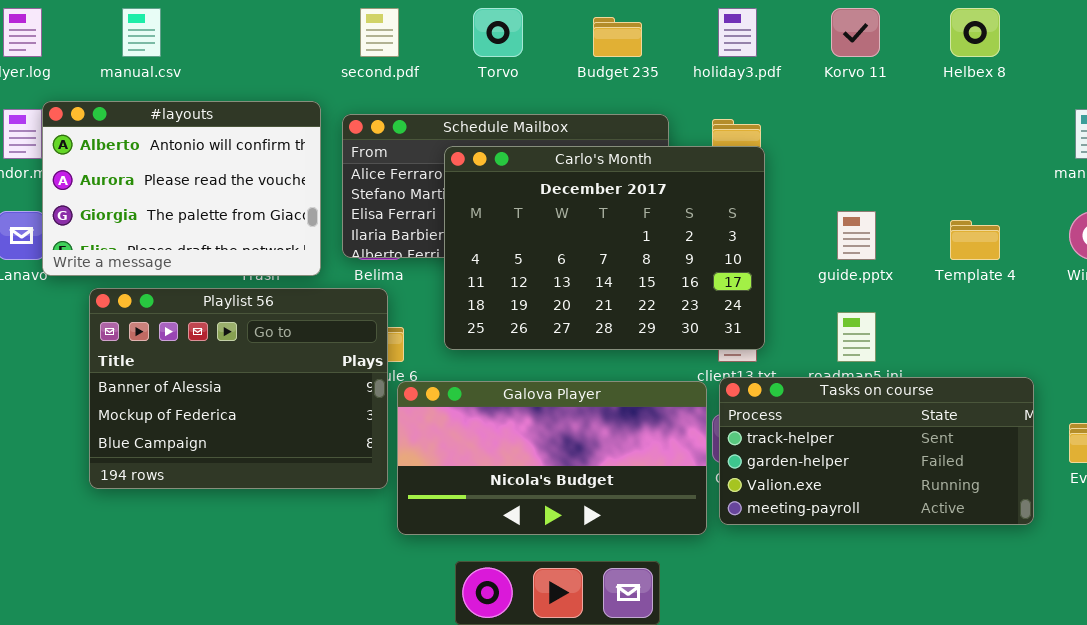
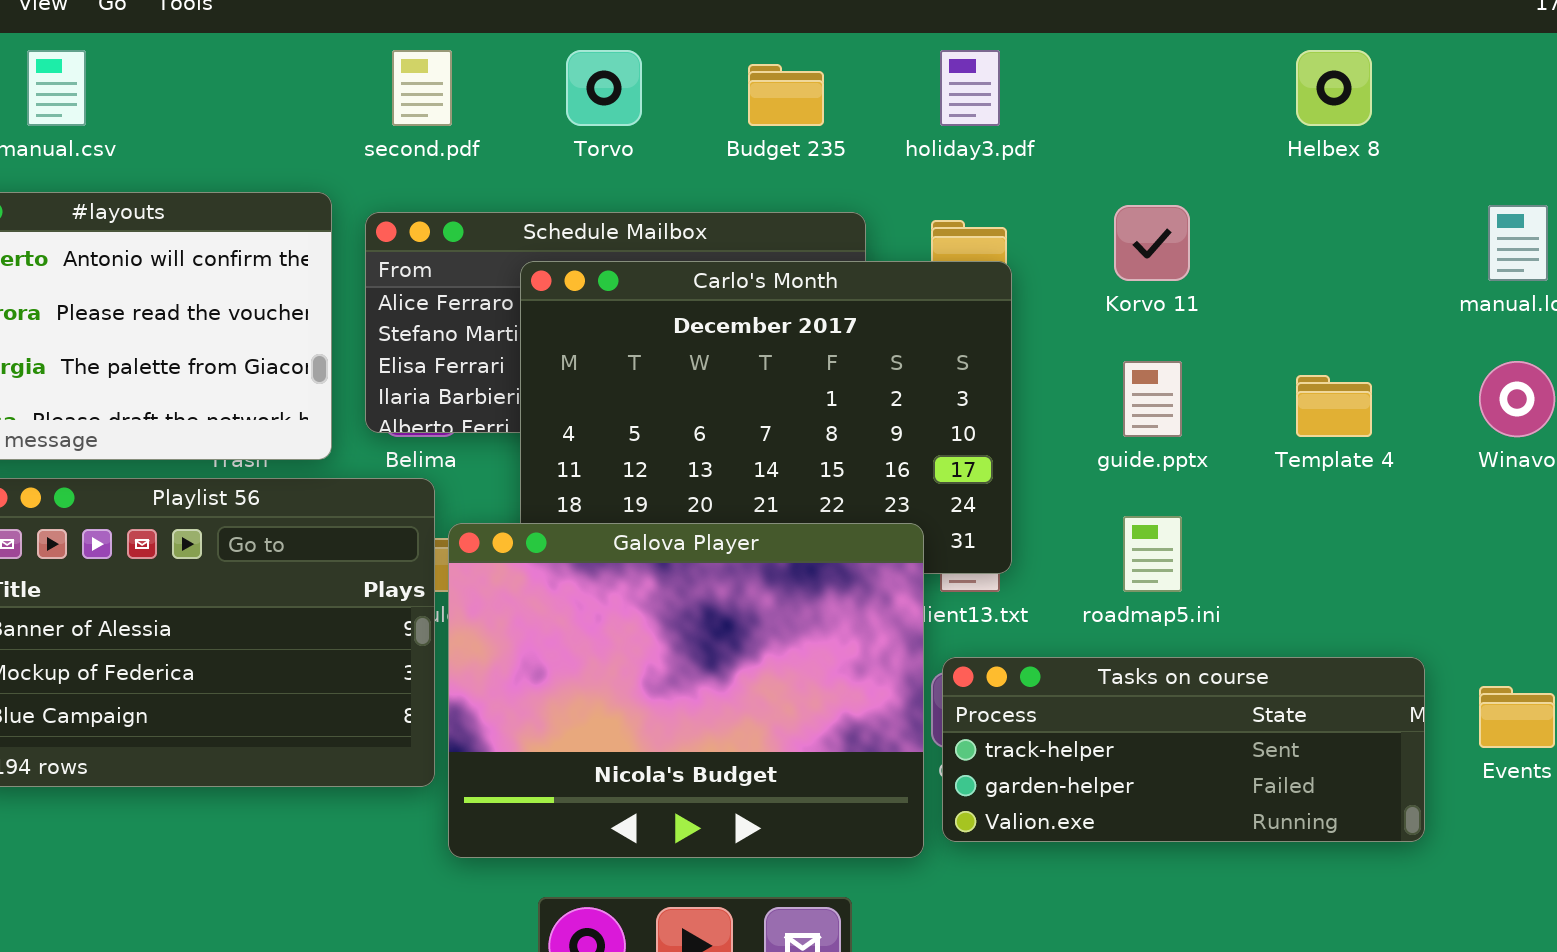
Korvo 11: [831,8,880,57] -> [1114,205,1190,281], moved
Tasks on course: [719,377,1034,525] -> [942,657,1425,842], resized
Galova Player: [397,381,707,535] -> [448,523,924,858], resized

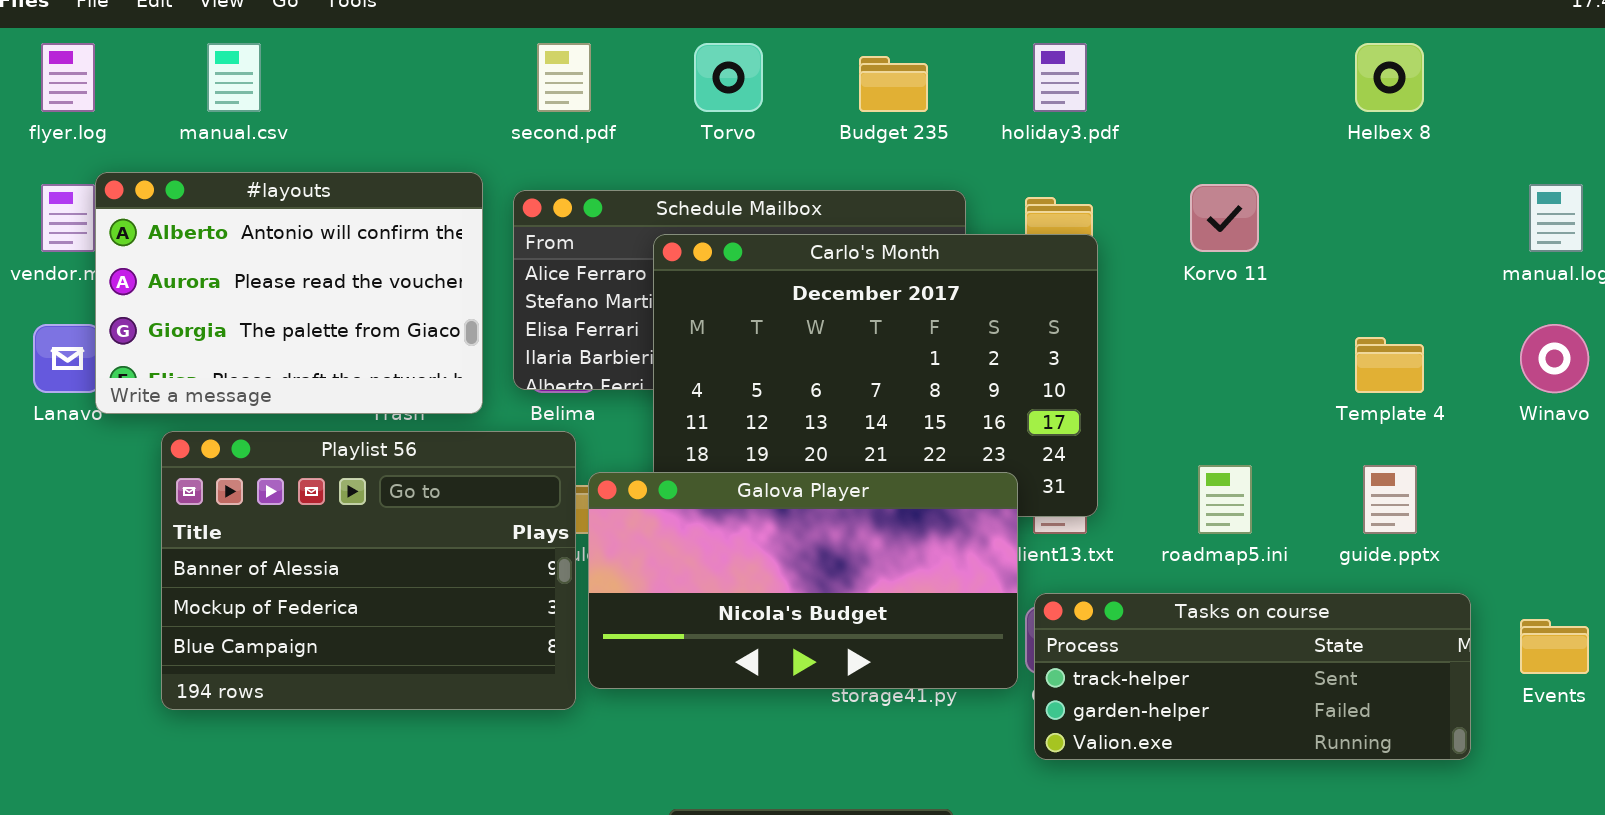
guide.pptx: [1123,361,1182,437] -> [1363,465,1417,534], moved
Galova Player: [448,523,924,858] -> [588,472,1018,689], resized

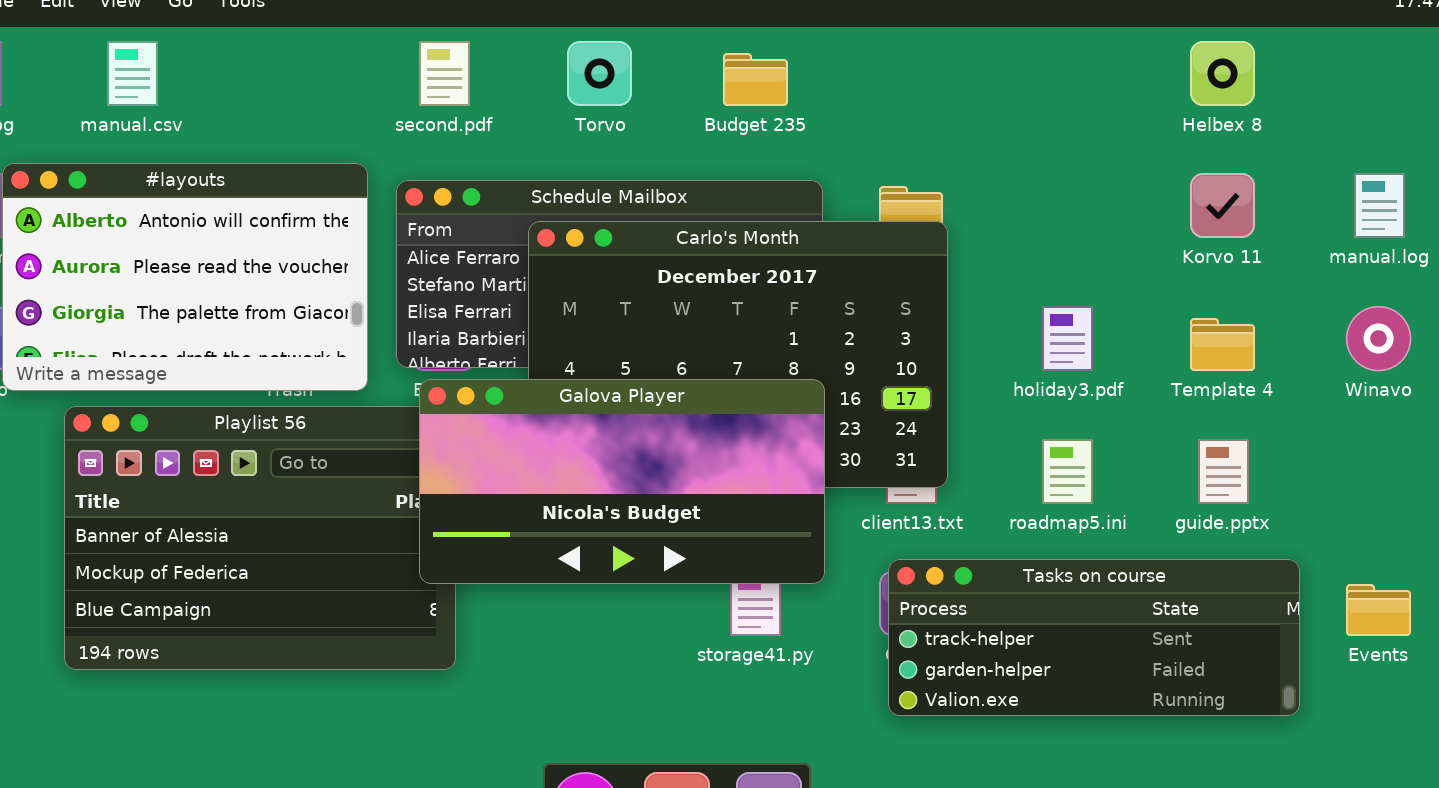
holiday3.pdf: [1033,43,1087,112] -> [1042,306,1093,371], moved
Korvo 11: [1190,184,1259,252] -> [1190,173,1255,238], moved
Galova Player: [588,472,1018,689] -> [419,379,825,584], moved

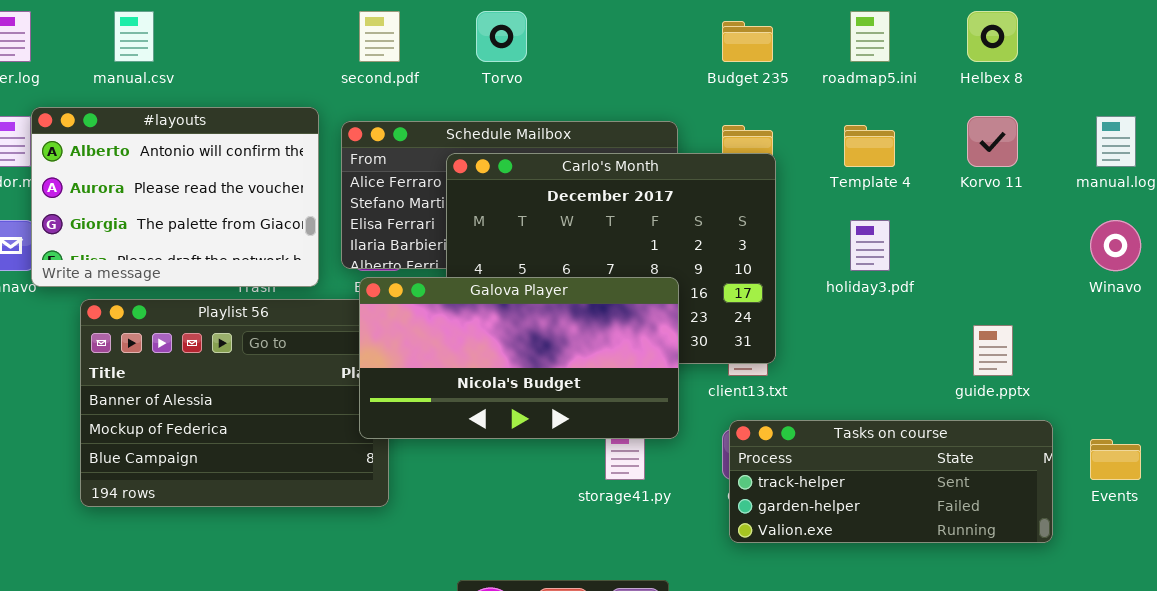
Budget 235: [723,53,788,106] -> [722,21,773,62], moved
Template 4: [1190,318,1255,371] -> [844,125,895,167], moved
roadmap5.ini: [1042,439,1093,504] -> [850,11,890,62], moved

